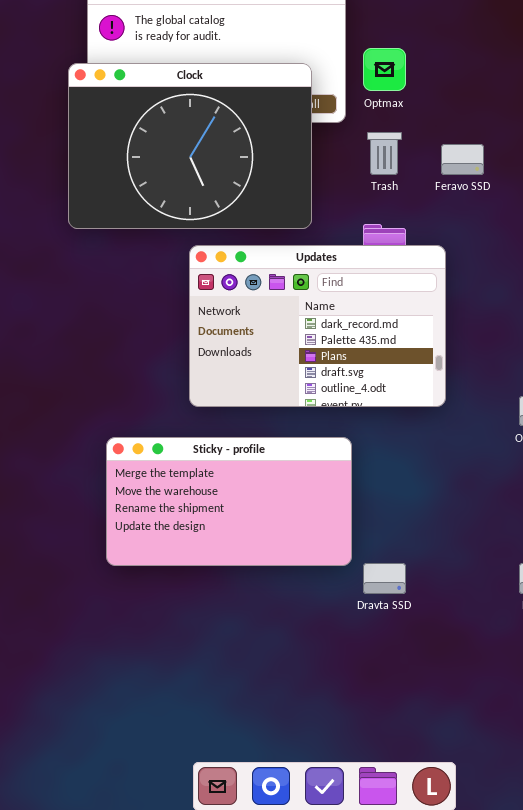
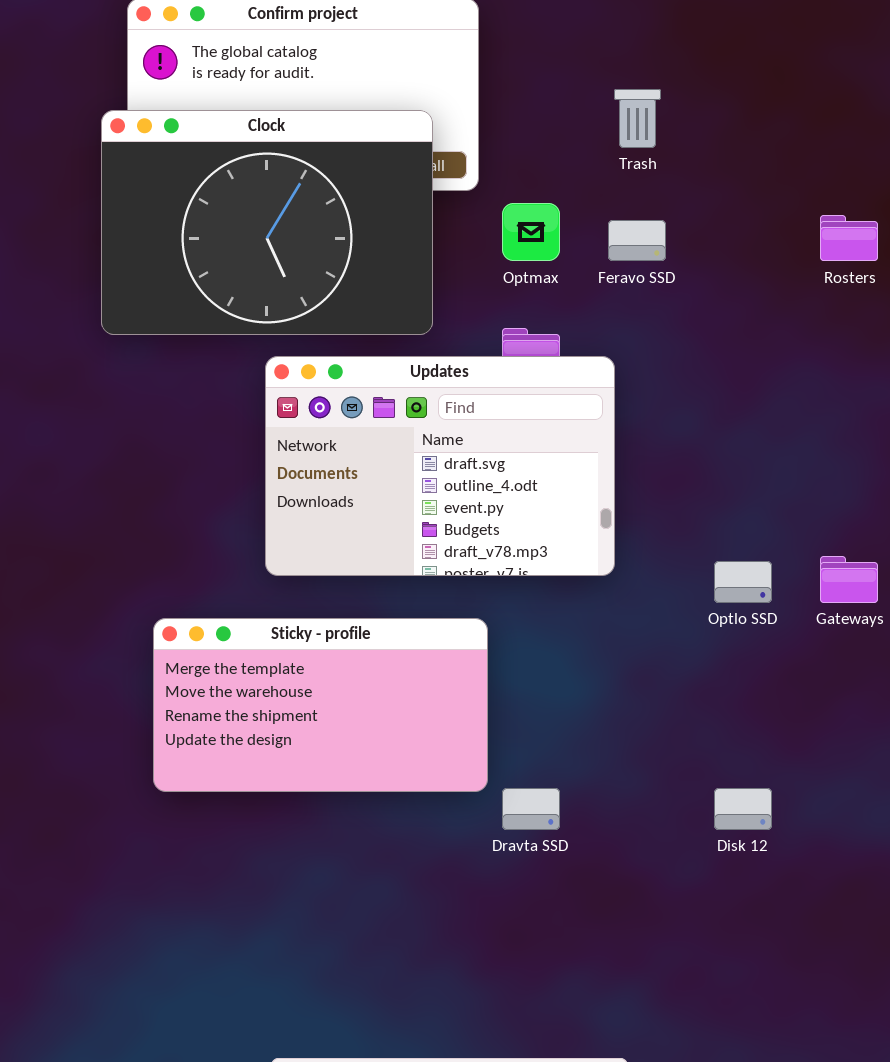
Optmax: [363,48,406,91] -> [502,203,560,261], moved
Trash: [367,132,402,175] -> [614,89,661,148], moved
Updates: [189,245,446,407] -> [265,356,615,576], scrolled down 3 rows

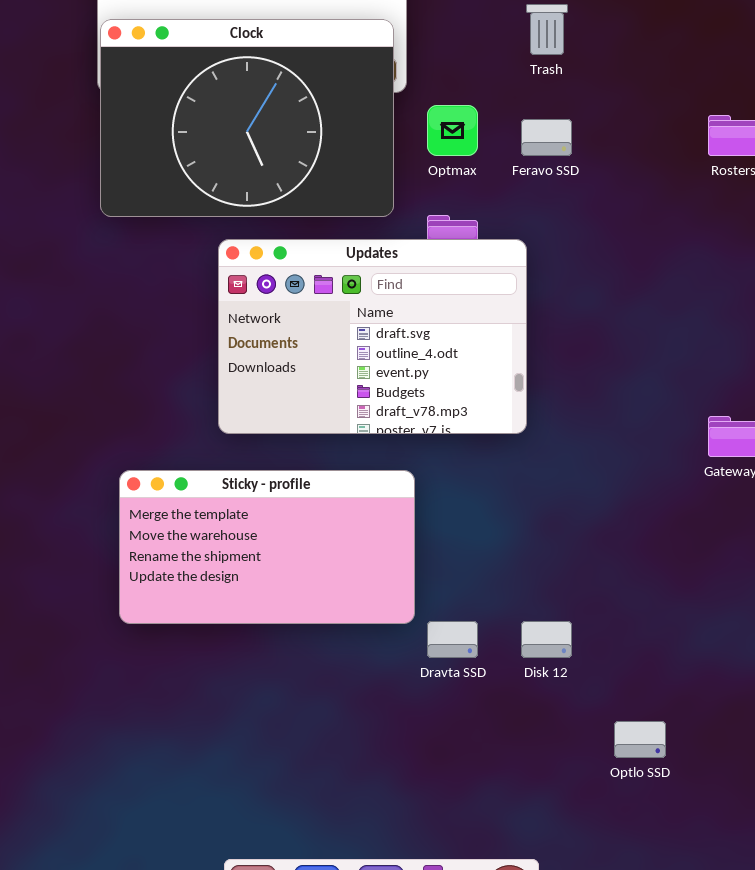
Clock: [101,110,433,335] -> [100,19,394,217], moved
Optlo SSD: [714,561,772,603] -> [614,721,666,758], moved
Disk 12: [714,788,772,830] -> [521,621,572,658], moved

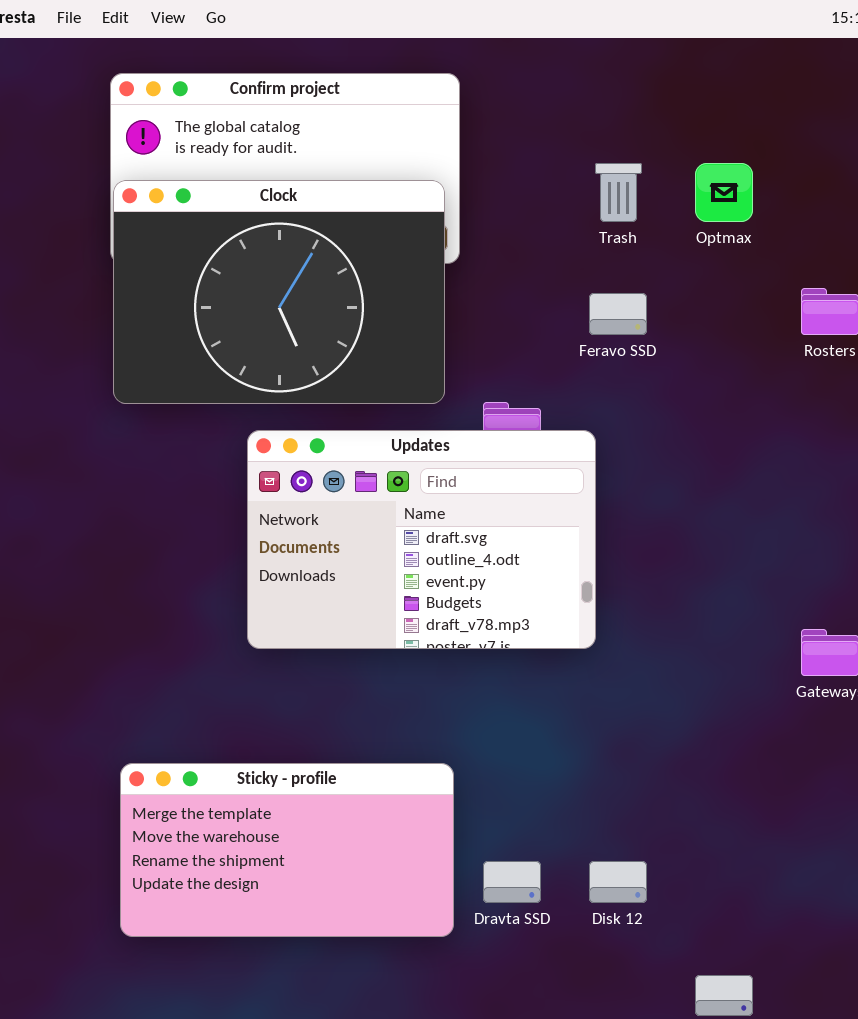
Optmax: [427,105,478,156] -> [695,163,753,222], moved
Sticky - profile: [119,470,415,624] -> [120,763,454,937], moved

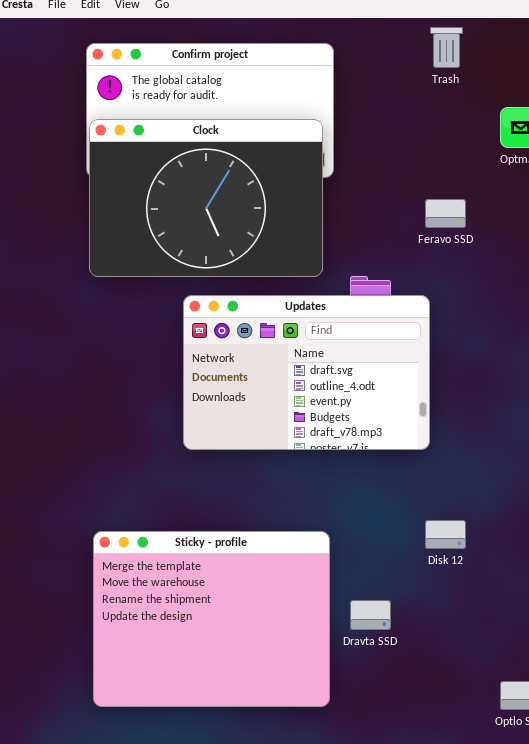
Trash: [595,163,642,222] -> [430,27,463,68], moved
Sticky - profile: [120,763,454,937] -> [93,531,330,707], resized
Disk 12: [589,861,647,903] -> [425,520,466,549], moved

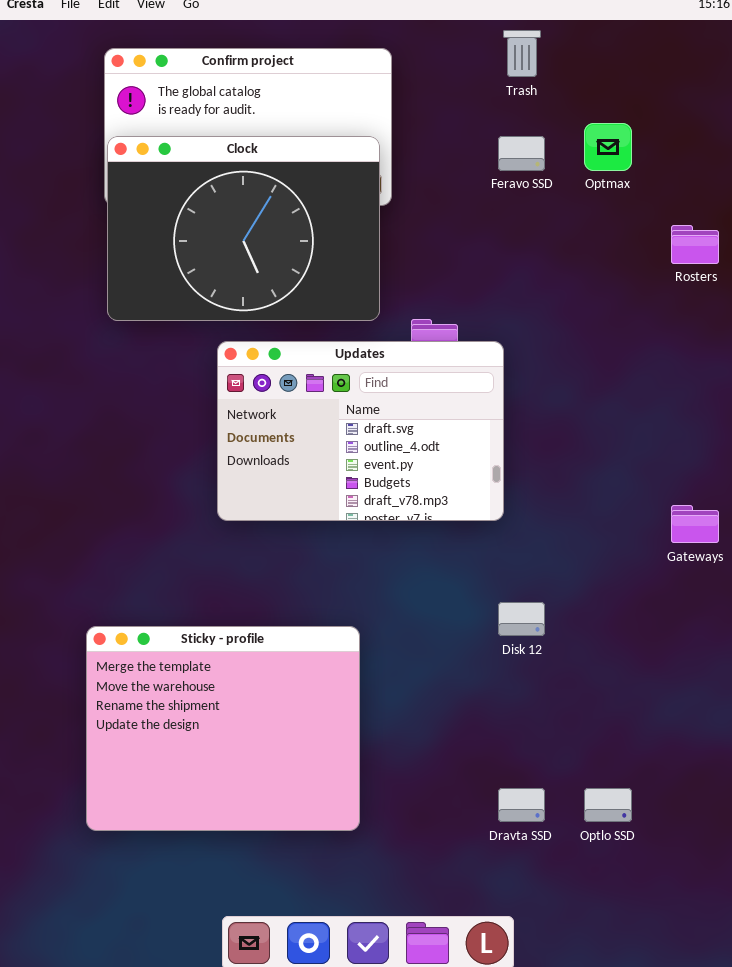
Feravo SSD: [425,199,466,228] -> [498,136,545,171], moved
Sticky - profile: [93,531,330,707] -> [86,626,360,831], moved
Dravta SSD: [350,600,391,630] -> [498,788,545,822], moved

